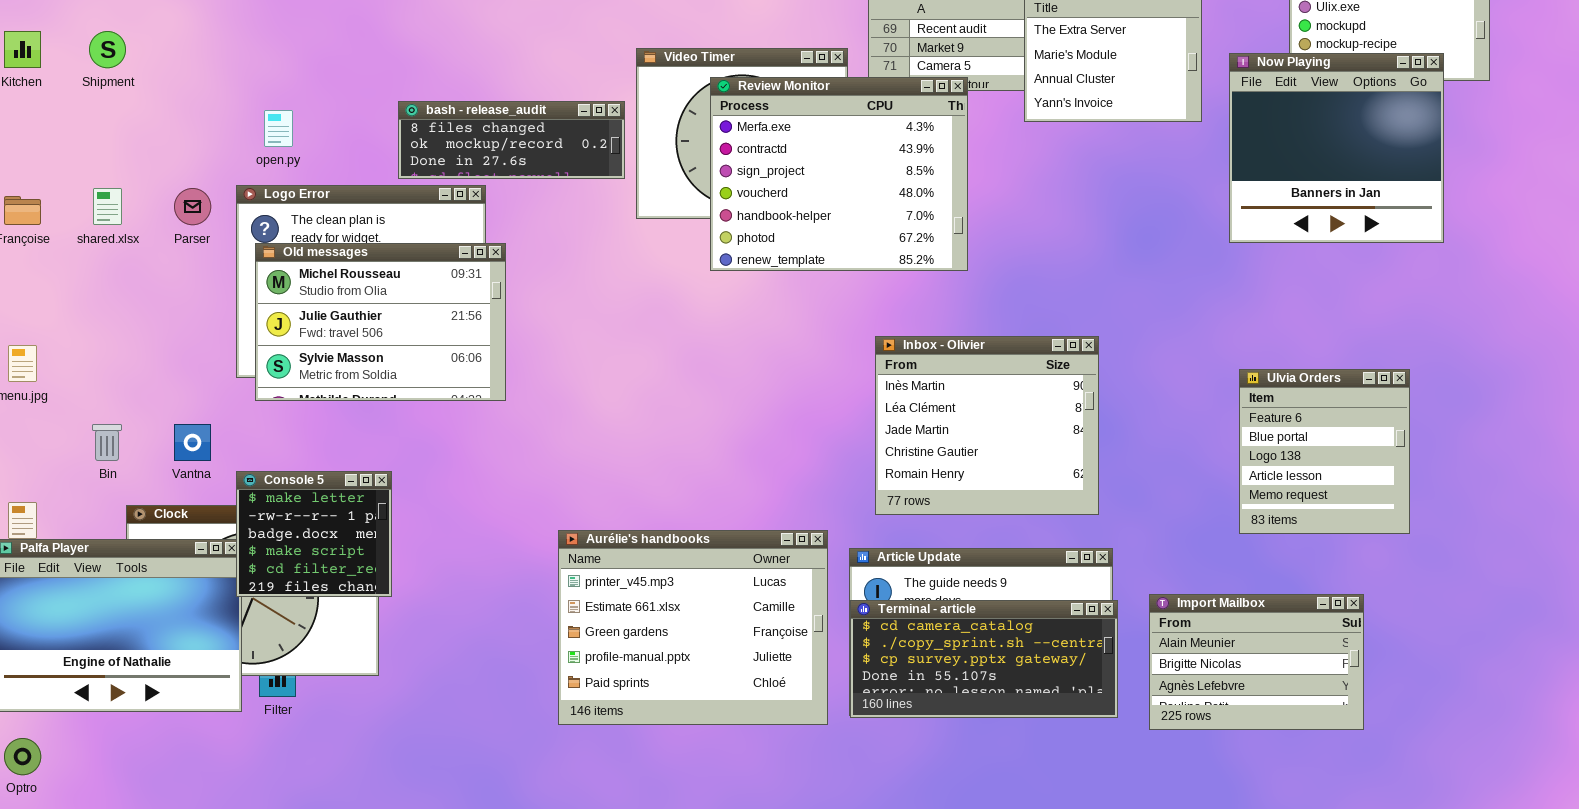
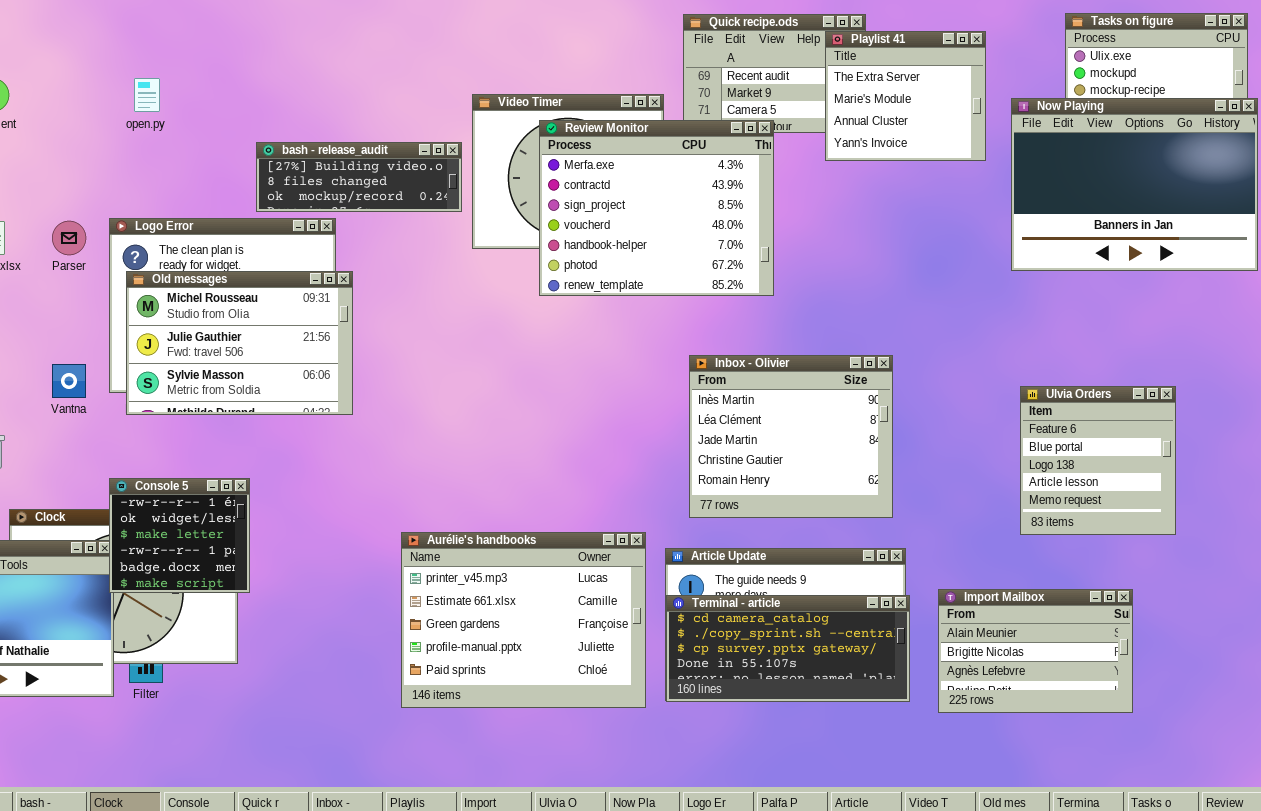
Now Playing: [1229,53,1444,243] -> [1011,98,1258,271], resized
bash - release_audit: [398,101,625,179] -> [256,142,462,212], scrolled up 1 row
open.py: [264,110,293,147] -> [134,78,160,112], moved
Vantna: [174,424,211,461] -> [52,364,86,398], moved
Console 5: [236,471,392,597] -> [109,478,250,593], scrolled up 2 rows

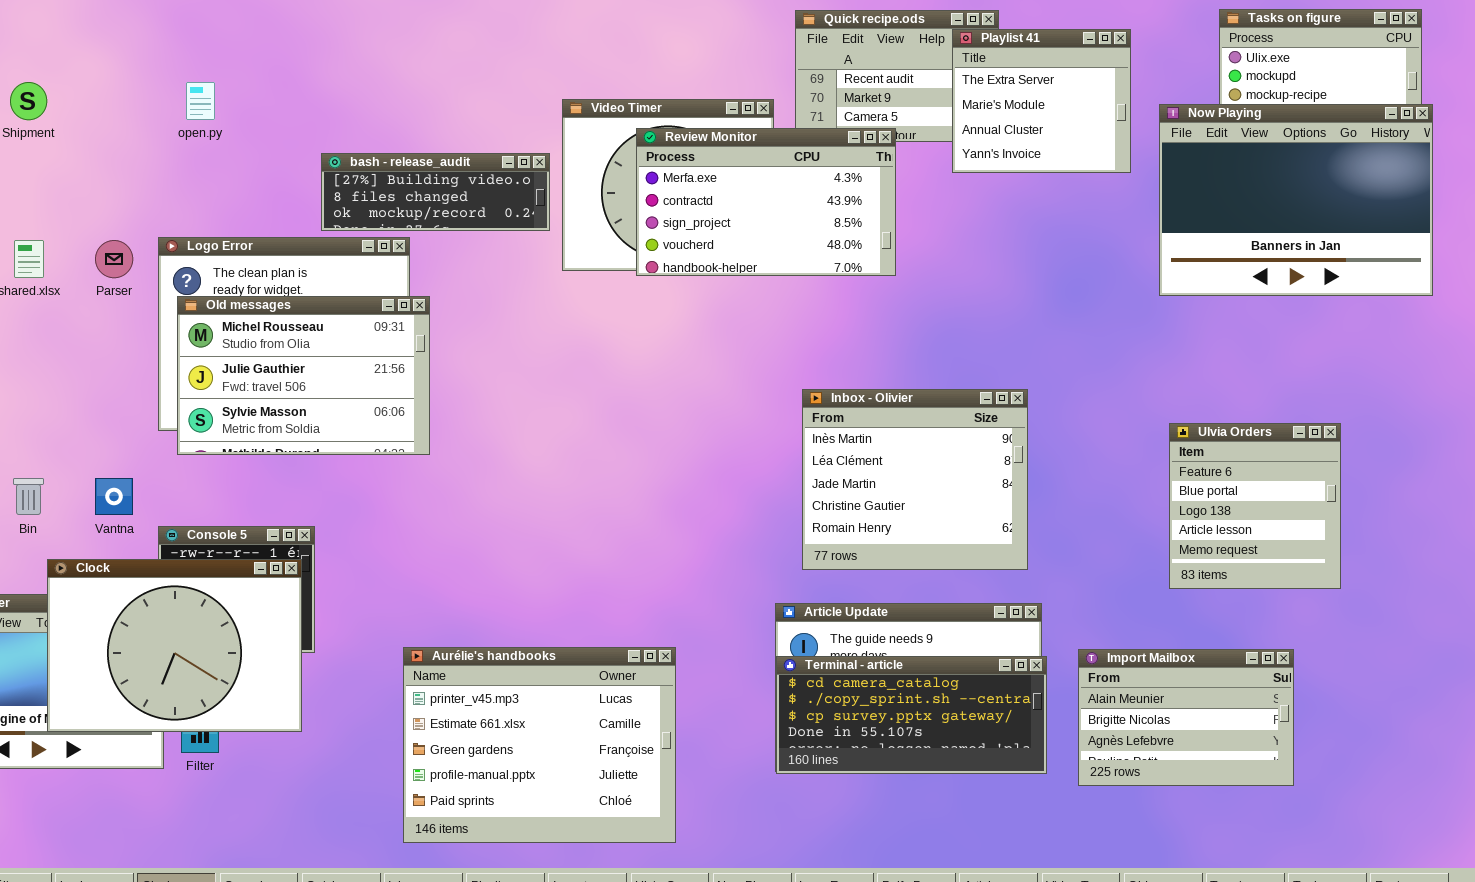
Review Monitor: [539,120,774,296] -> [636,128,896,276], resized
Vantna: [52,364,86,398] -> [95,478,133,515], moved
Clock: [9,509,238,664] -> [47,559,302,732], raised
Aurélie's handbooks: [401,532,646,708] -> [403,647,676,843], moved

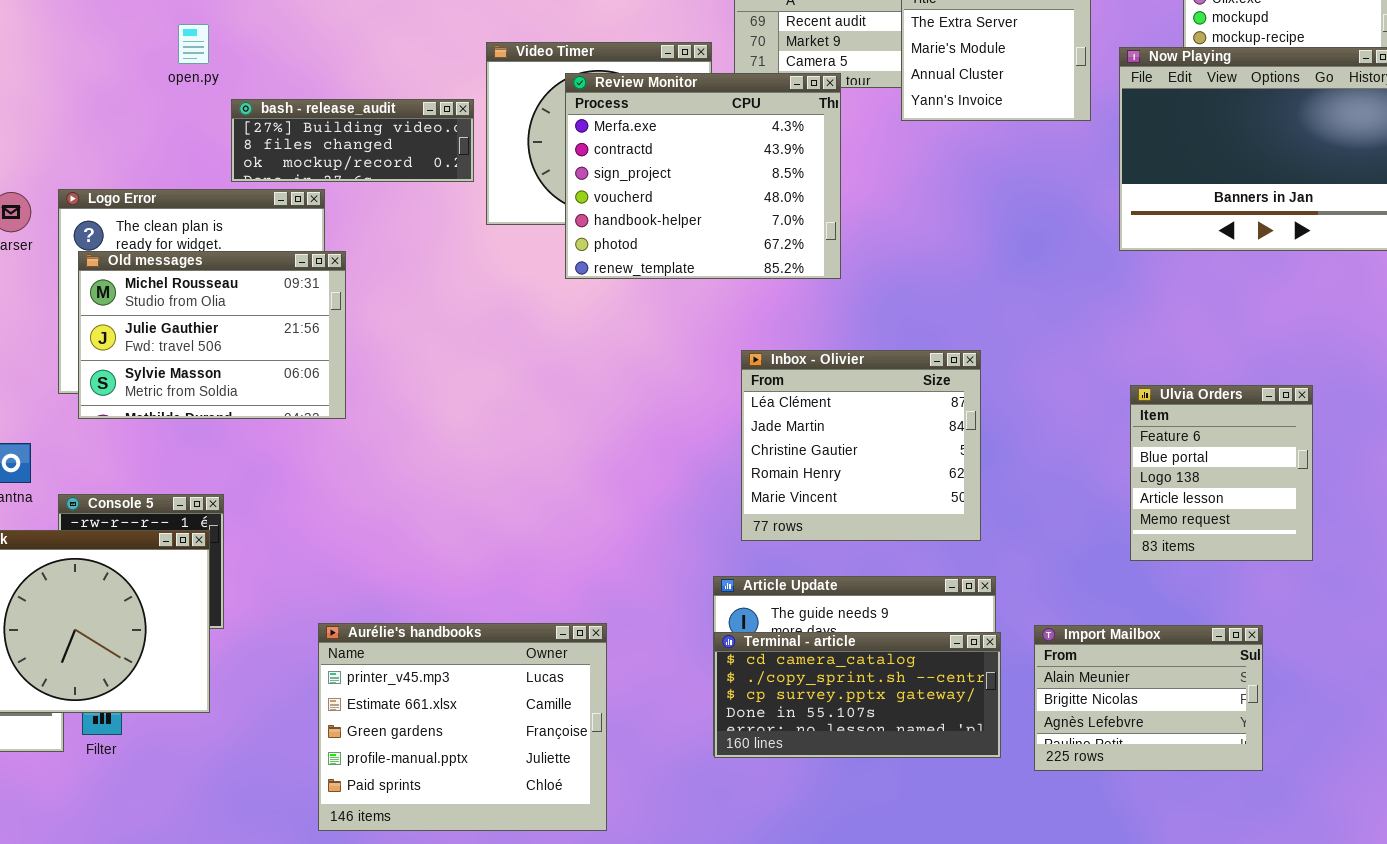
open.py: [186,82,215,120] -> [178,24,209,64], moved
Review Monitor: [636,128,896,276] -> [565,73,841,279], resized
Inbox - Olivier: [802,389,1028,570] -> [741,350,981,541], scrolled down 1 row

